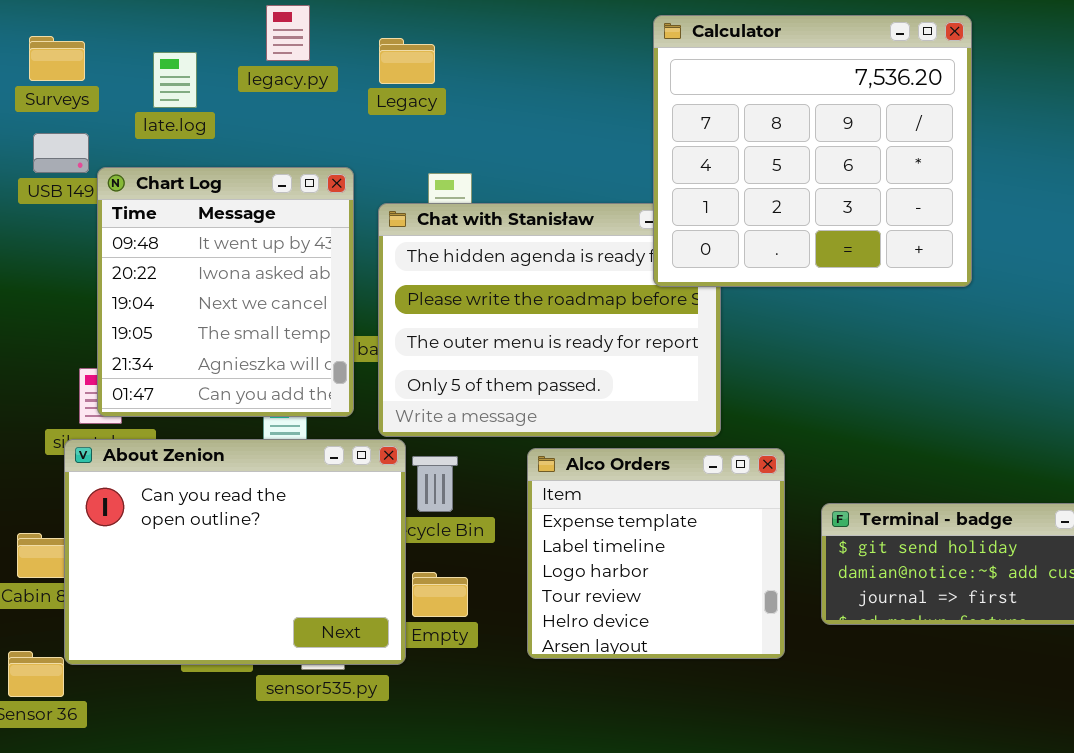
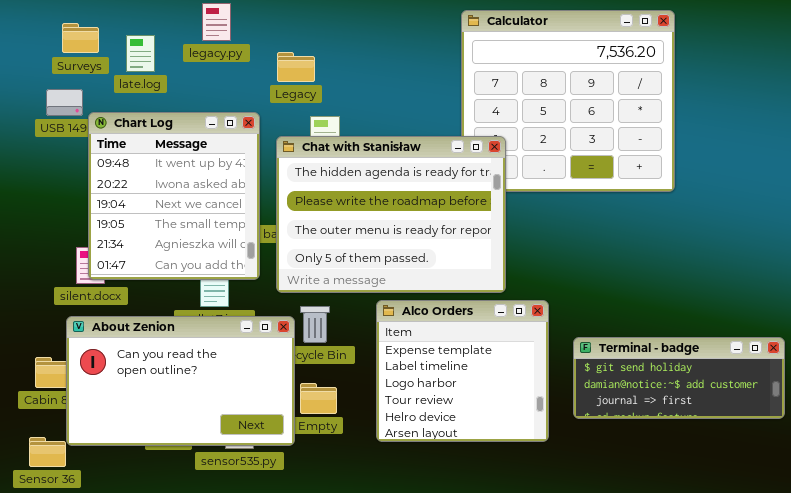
Surveys: [29,36,85,81] -> [62,23,99,53], moved
Legacy: [379,38,435,84] -> [277,52,315,82], moved
Chat with Stanisław: [378,203,721,437] -> [276,136,506,293], raised
About Zenion: [64,439,406,665] -> [66,316,295,446], resized

